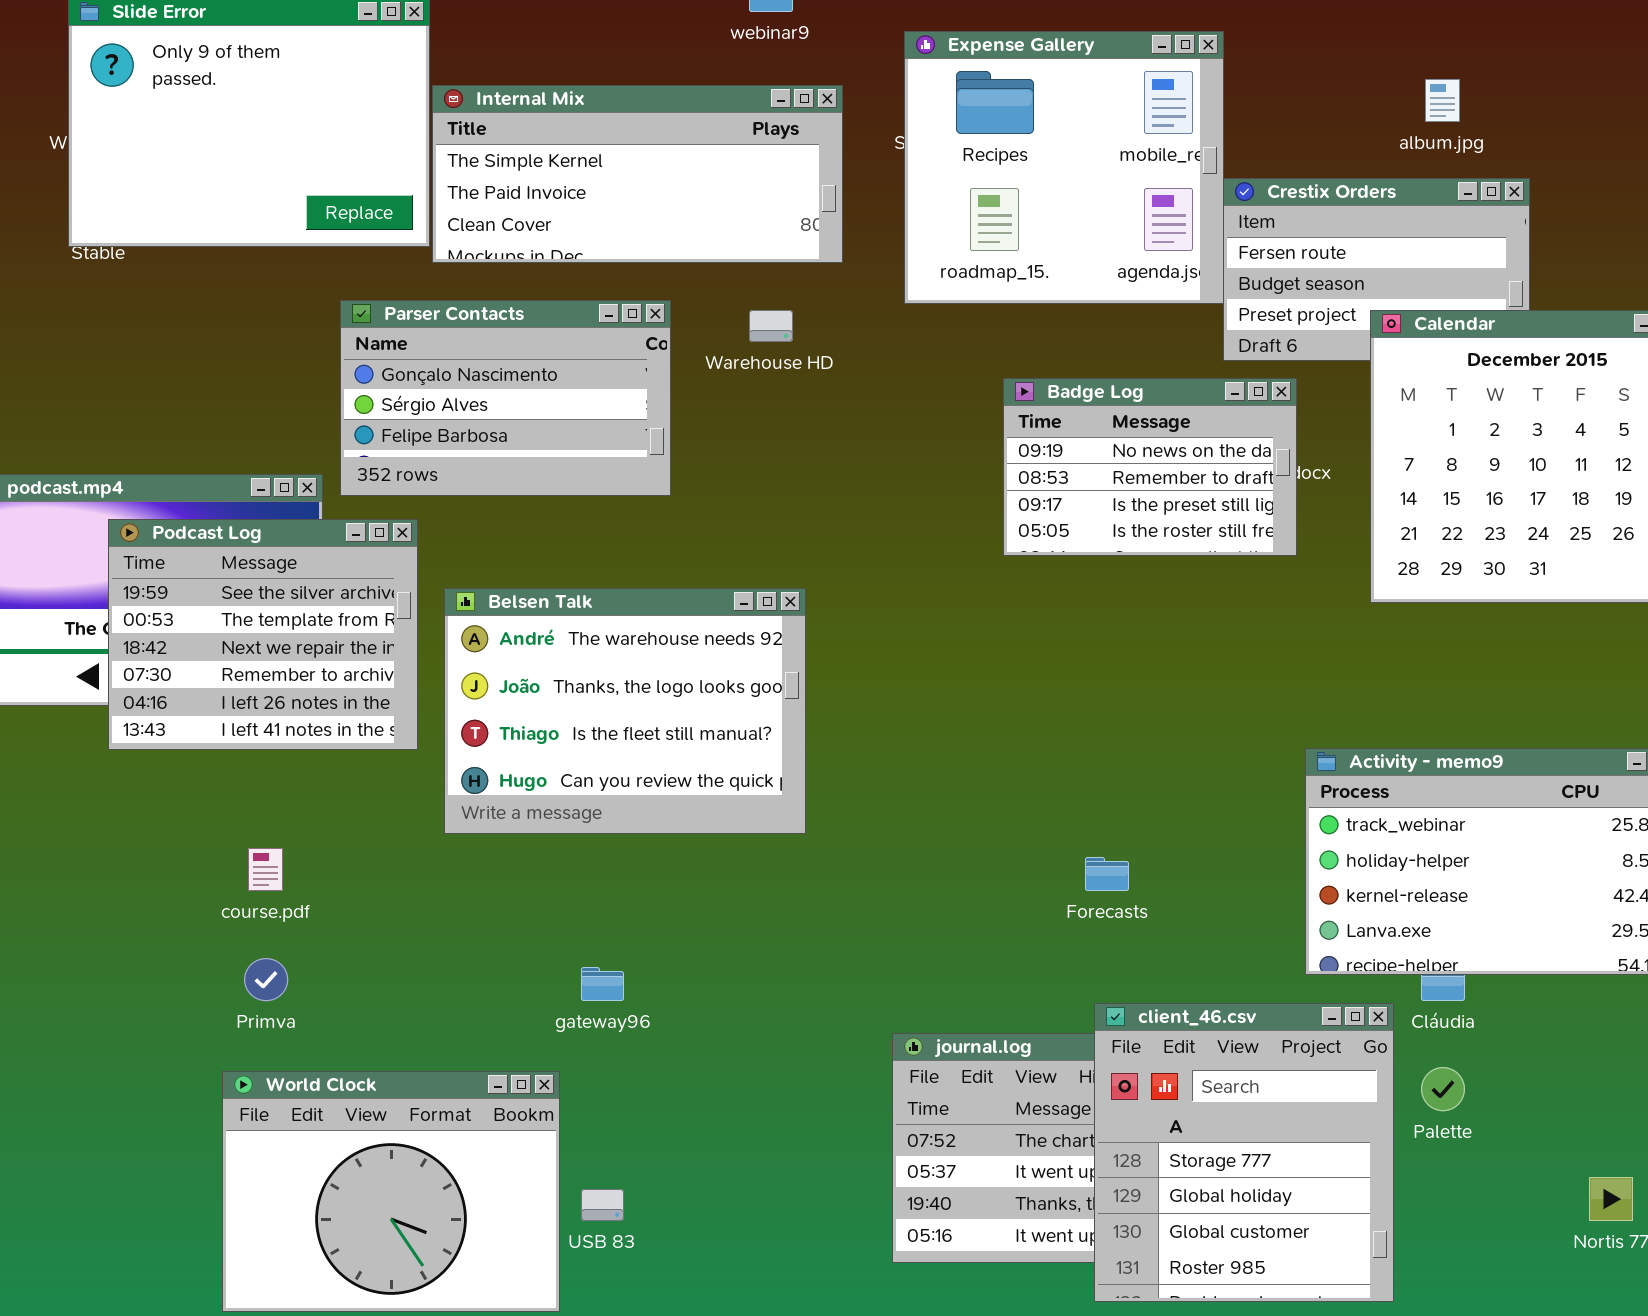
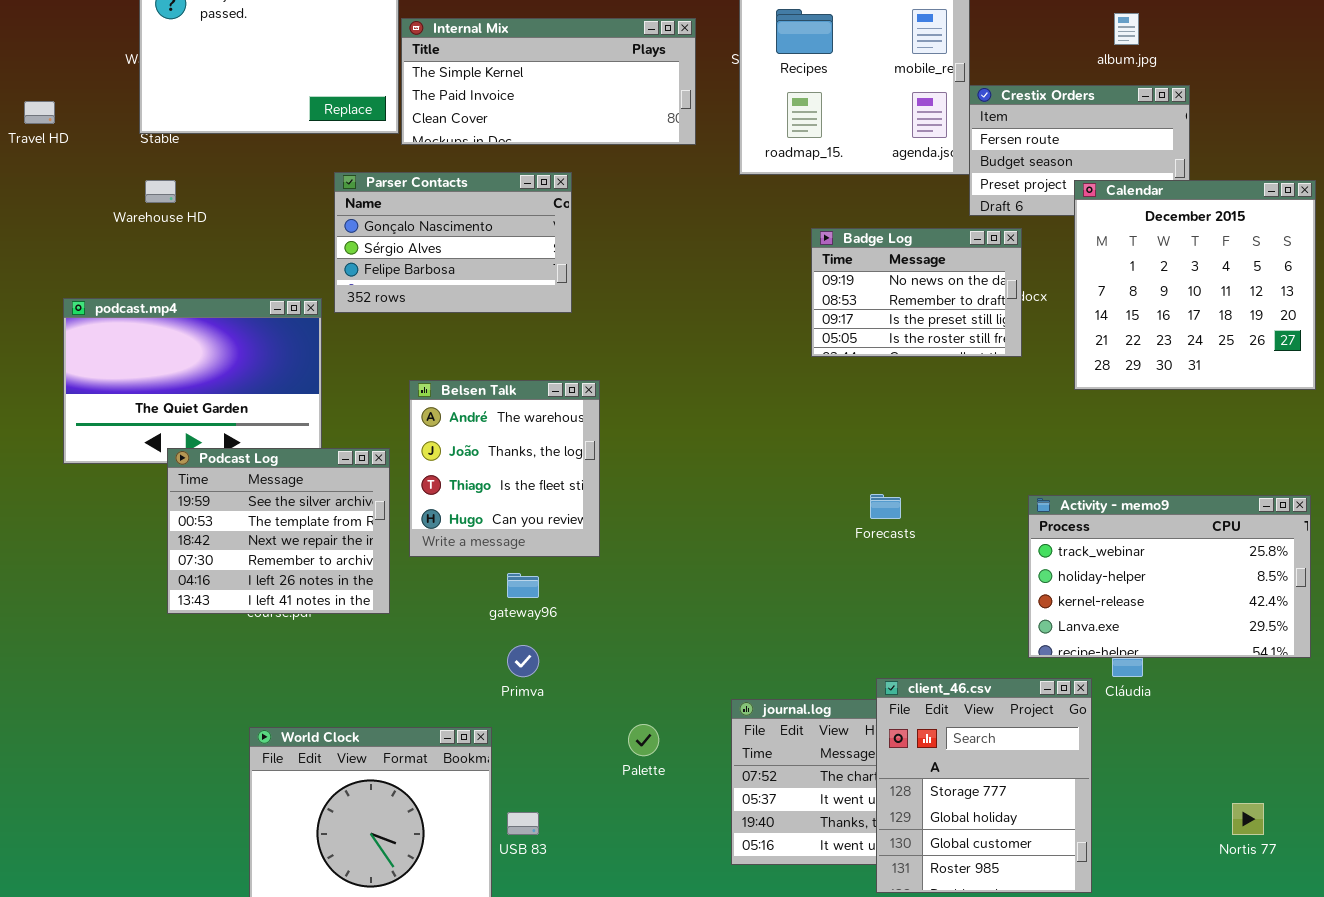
Warehouse HD: [749,310,793,342] -> [145,180,176,203], moved
Podcast Log: [108,519,418,750] -> [167,448,390,614], moved
Belsen Talk: [444,588,806,834] -> [409,380,600,557], resized
Forecasts: [1085,857,1129,891] -> [870,494,901,519], moved
Primva: [244,958,288,1001] -> [507,645,539,677], moved
gateway96: [581,967,624,1001] -> [507,573,539,598], moved
Palette: [1421,1067,1465,1111] -> [628,724,659,756], moved

